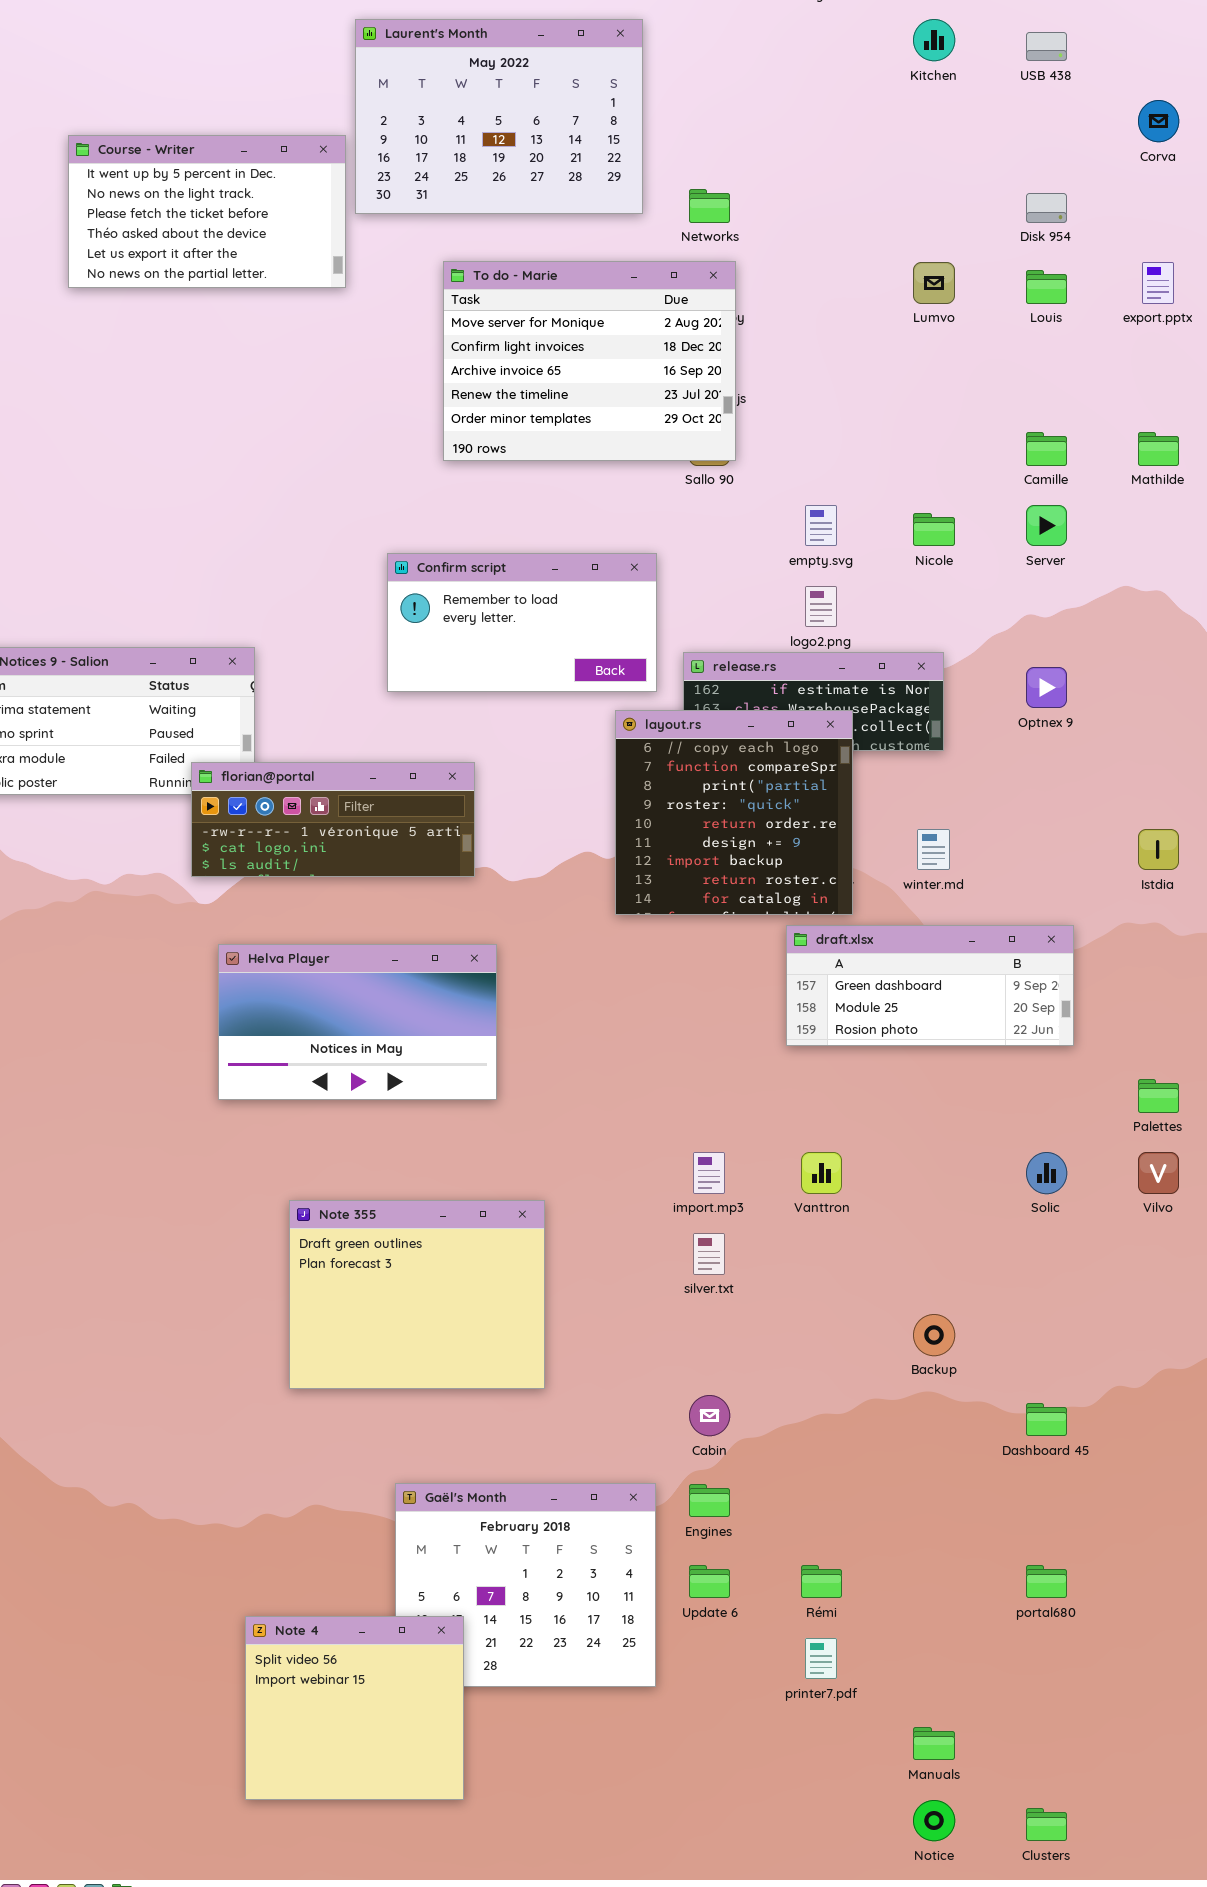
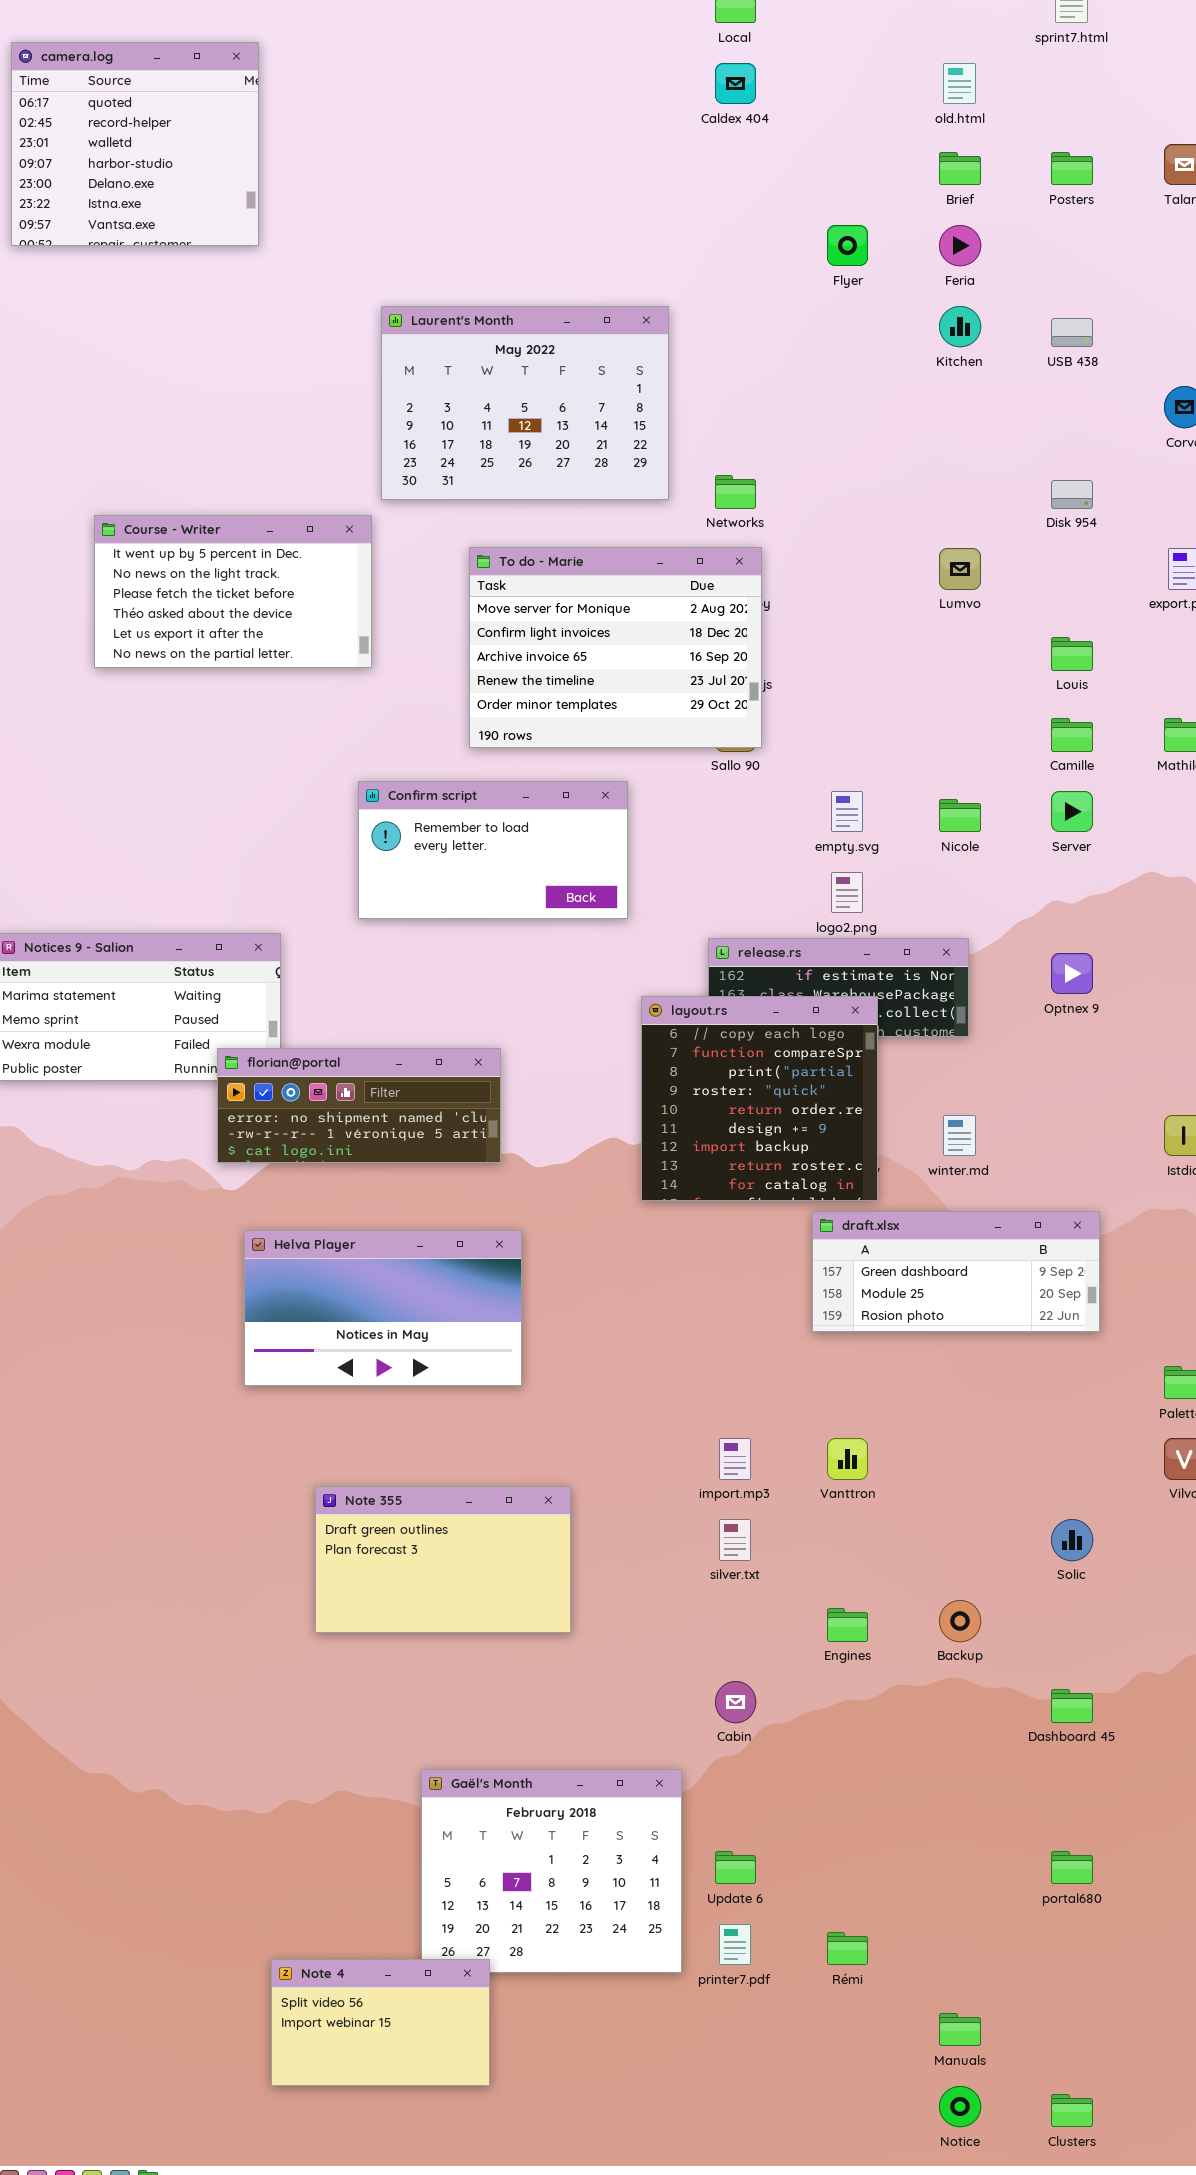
Course - Writer: [68,135,346,288] -> [94,515,372,668], moved
Louis: [1026,270,1067,304] -> [1051,637,1093,671], moved
Confirm script: [387,553,657,692] -> [358,781,628,919], moved
florian@portal: [191,762,475,877] -> [217,1048,501,1163], scrolled up 1 row
Solic: [1026,1152,1067,1194] -> [1051,1519,1093,1561], moved
Note 355: [289,1200,545,1389] -> [315,1486,571,1633], resized
Engines: [689,1484,730,1517] -> [827,1608,868,1642], moved
Rémi: [801,1565,842,1598] -> [827,1932,868,1965], moved
Note 4: [245,1616,464,1800] -> [271,1959,490,2086], resized
printer7.pdf: [805,1638,837,1679] -> [719,1924,751,1965], moved

